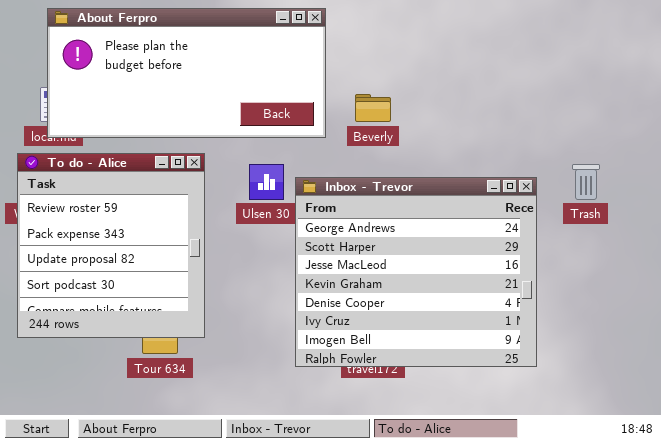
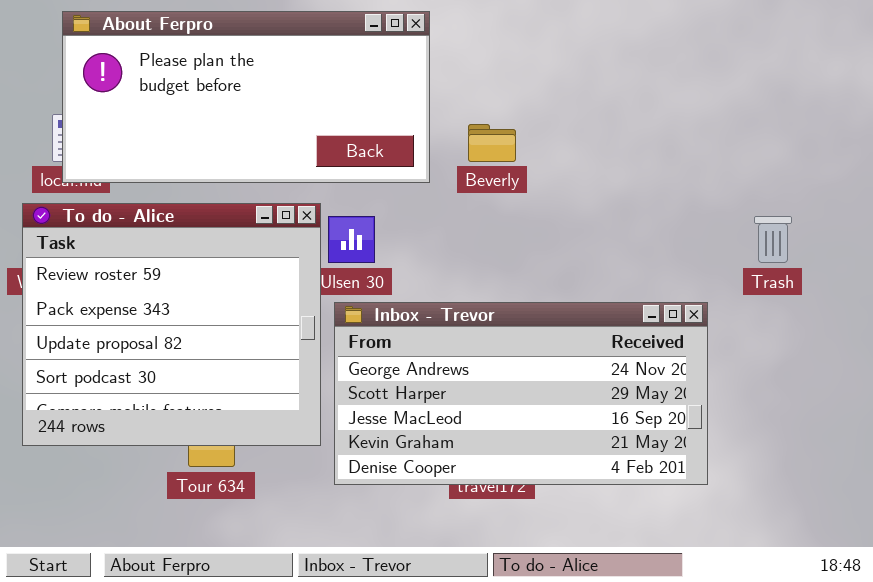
To do - Alice: [17,153,205,338] -> [22,203,321,446], resized
Inbox - Trevor: [295,177,537,367] -> [334,302,708,485], resized

